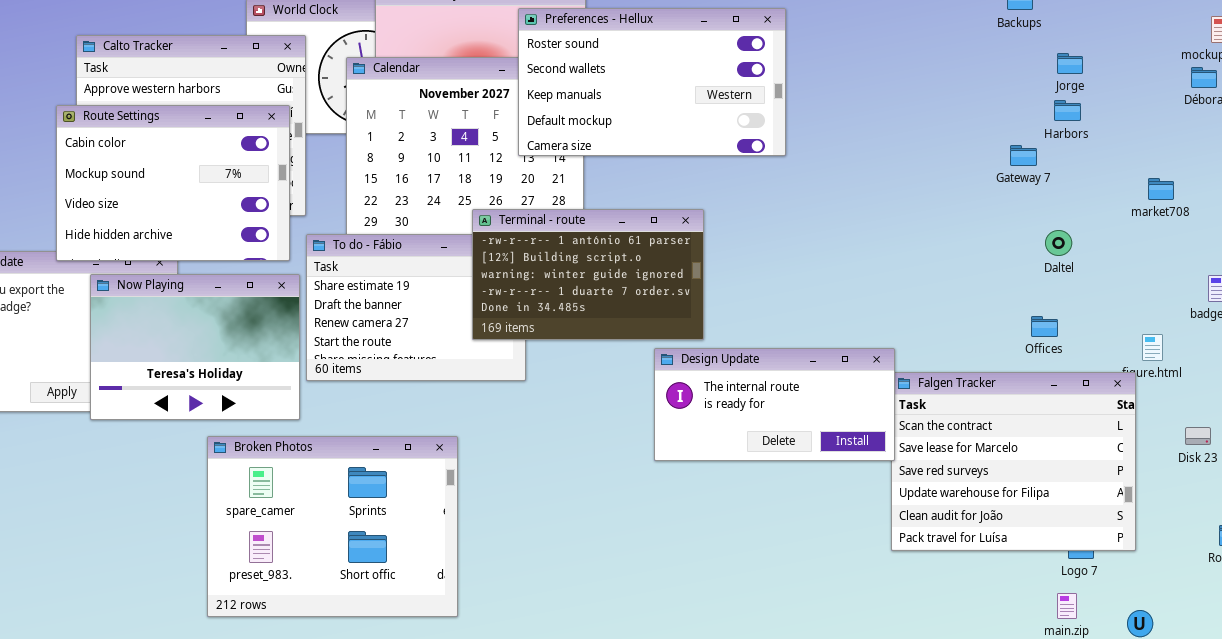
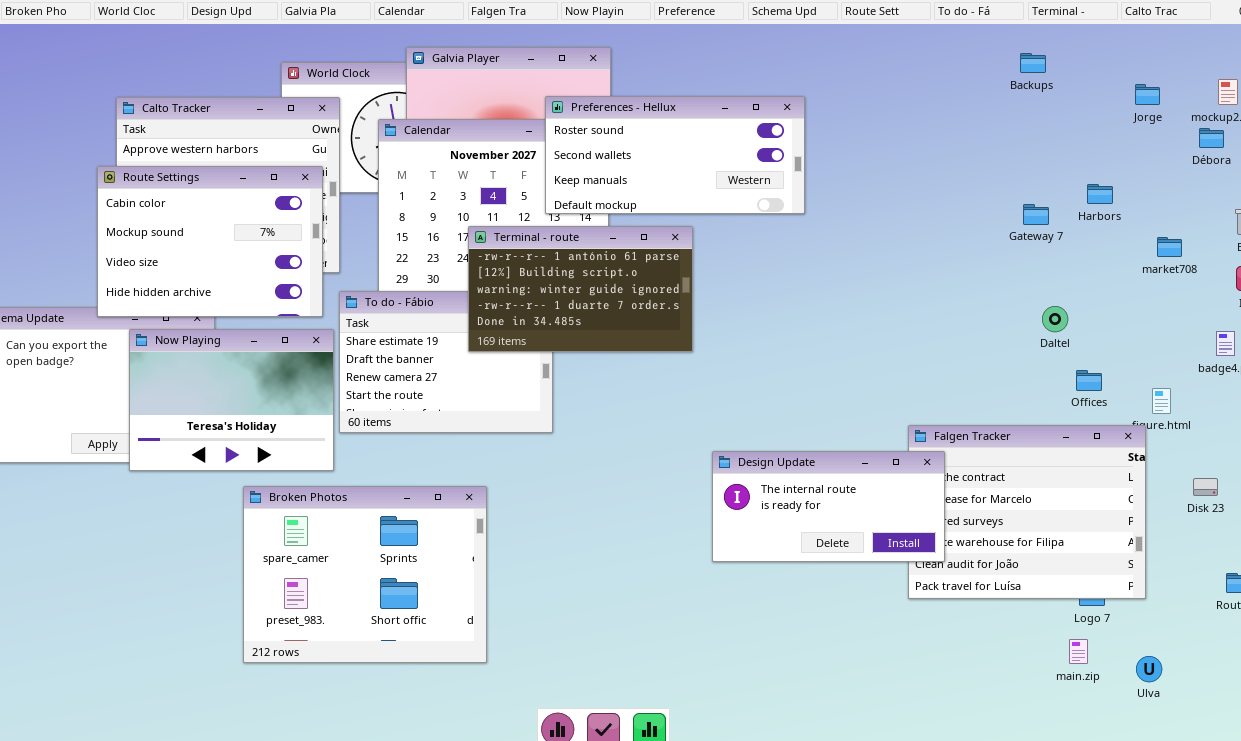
Preferences - Hellux: [518,8,786,156] -> [545,96,805,214], resized
Jorge: [1057,53,1083,74] -> [1135,84,1160,105], moved
Harbors: [1054,100,1081,121] -> [1087,184,1113,204], moved
Terminal - route: [472,209,704,340] -> [468,226,693,352], moved
Daltel: [1045,230,1072,256] -> [1042,306,1068,332], moved
Offices: [1031,316,1058,337] -> [1076,370,1102,391], moved
Design Update: [654,348,895,461] -> [712,451,945,562], moved

